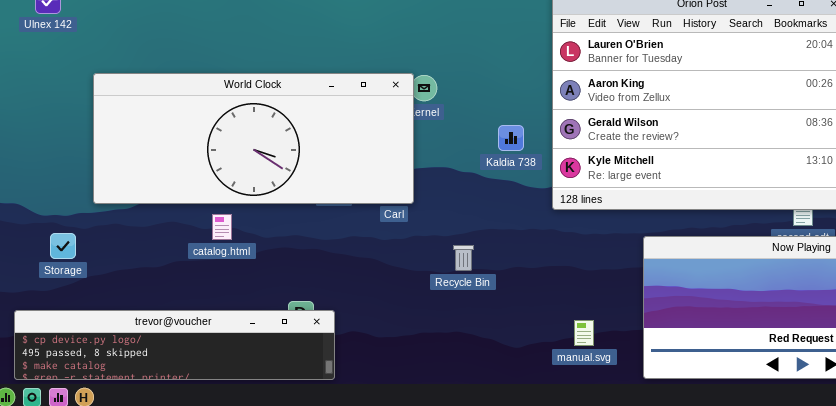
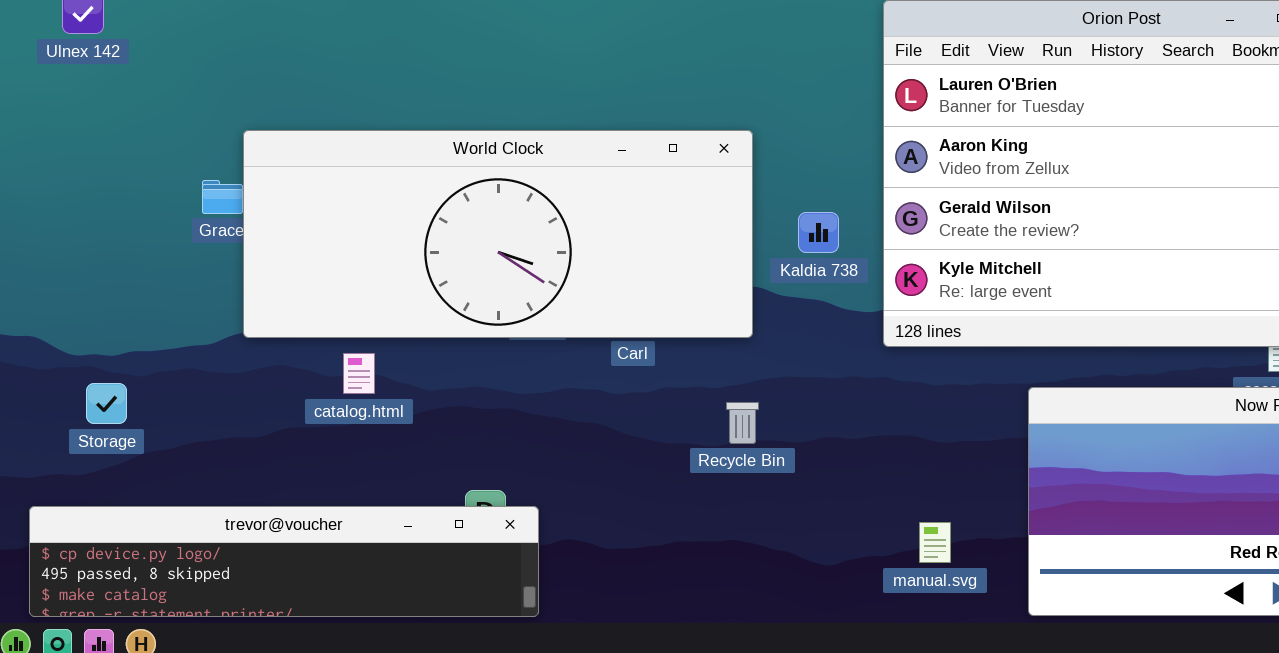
World Clock: [93,73,414,204] -> [243,130,753,338], moved

